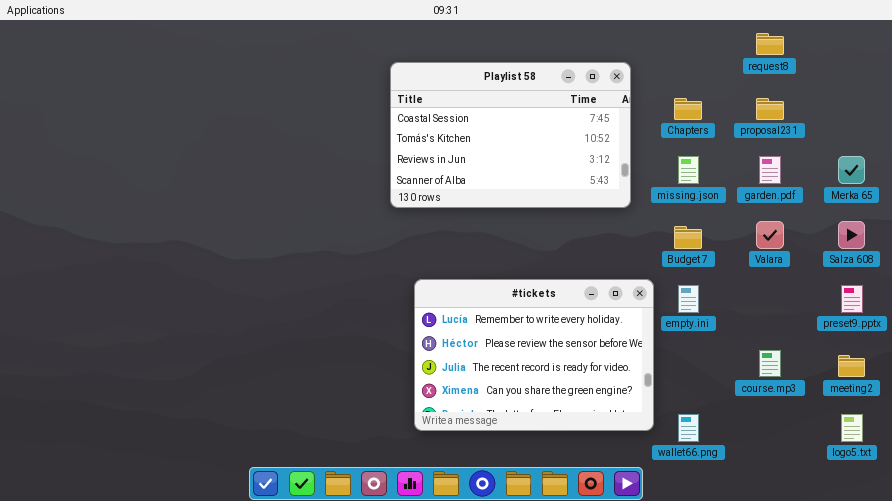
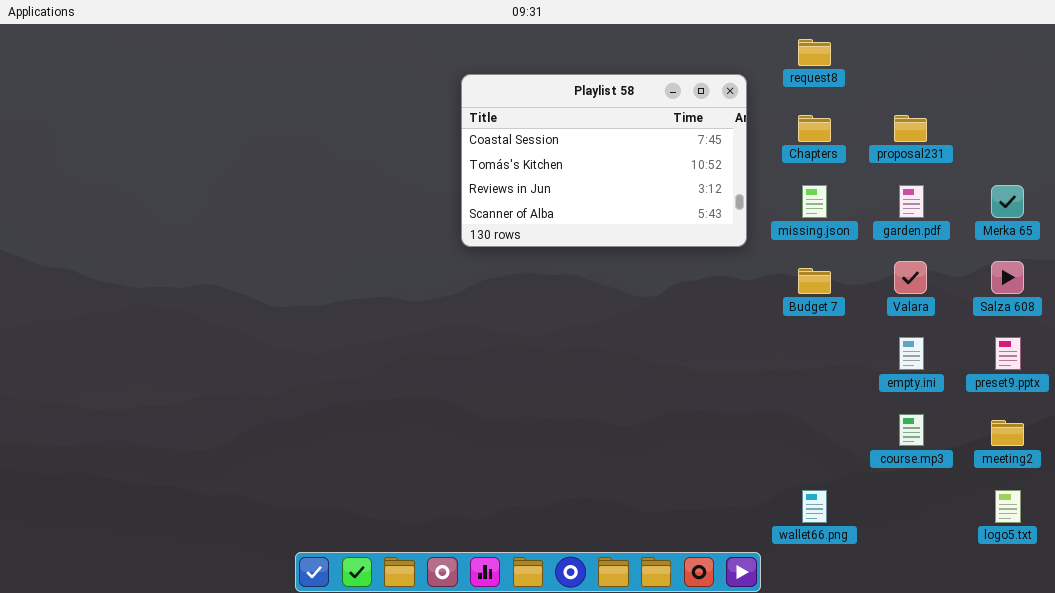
request8: [756,33,784,55] -> [798,39,831,66], moved
#tickets: [414,279,654,431] -> none, closed
empty.ini: [678,285,699,313] -> [899,337,924,370], moved

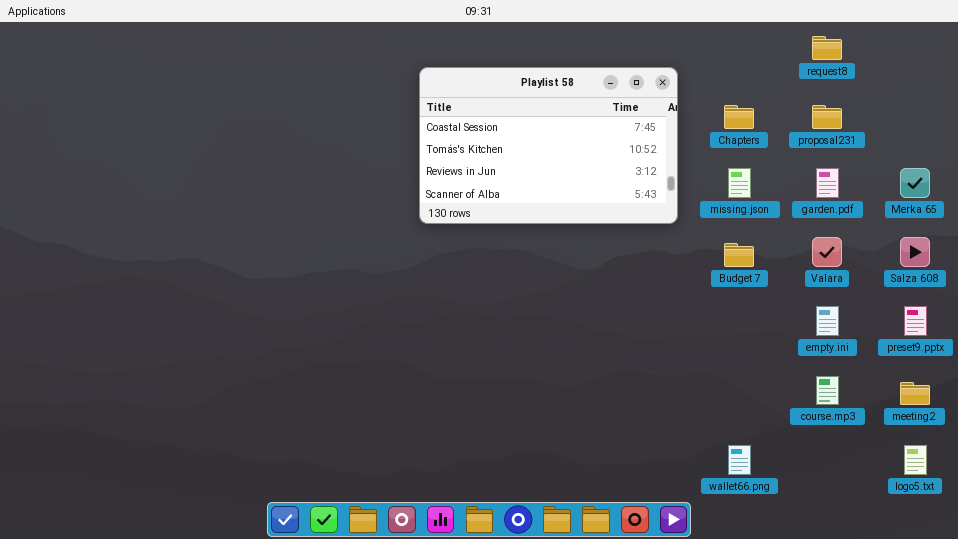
request8: [798,39,831,66] -> [812,36,842,60], moved

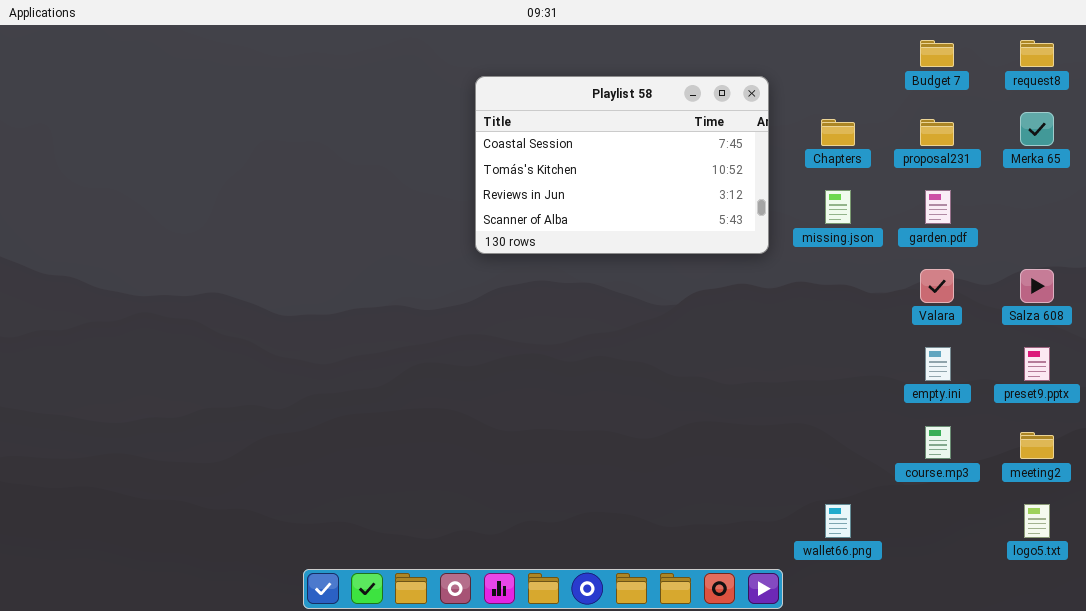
request8: [812,36,842,60] -> [1020,40,1054,67], moved
Merka 65: [900,168,930,198] -> [1020,112,1054,146], moved
Budget 7: [724,243,754,267] -> [920,40,954,67], moved

